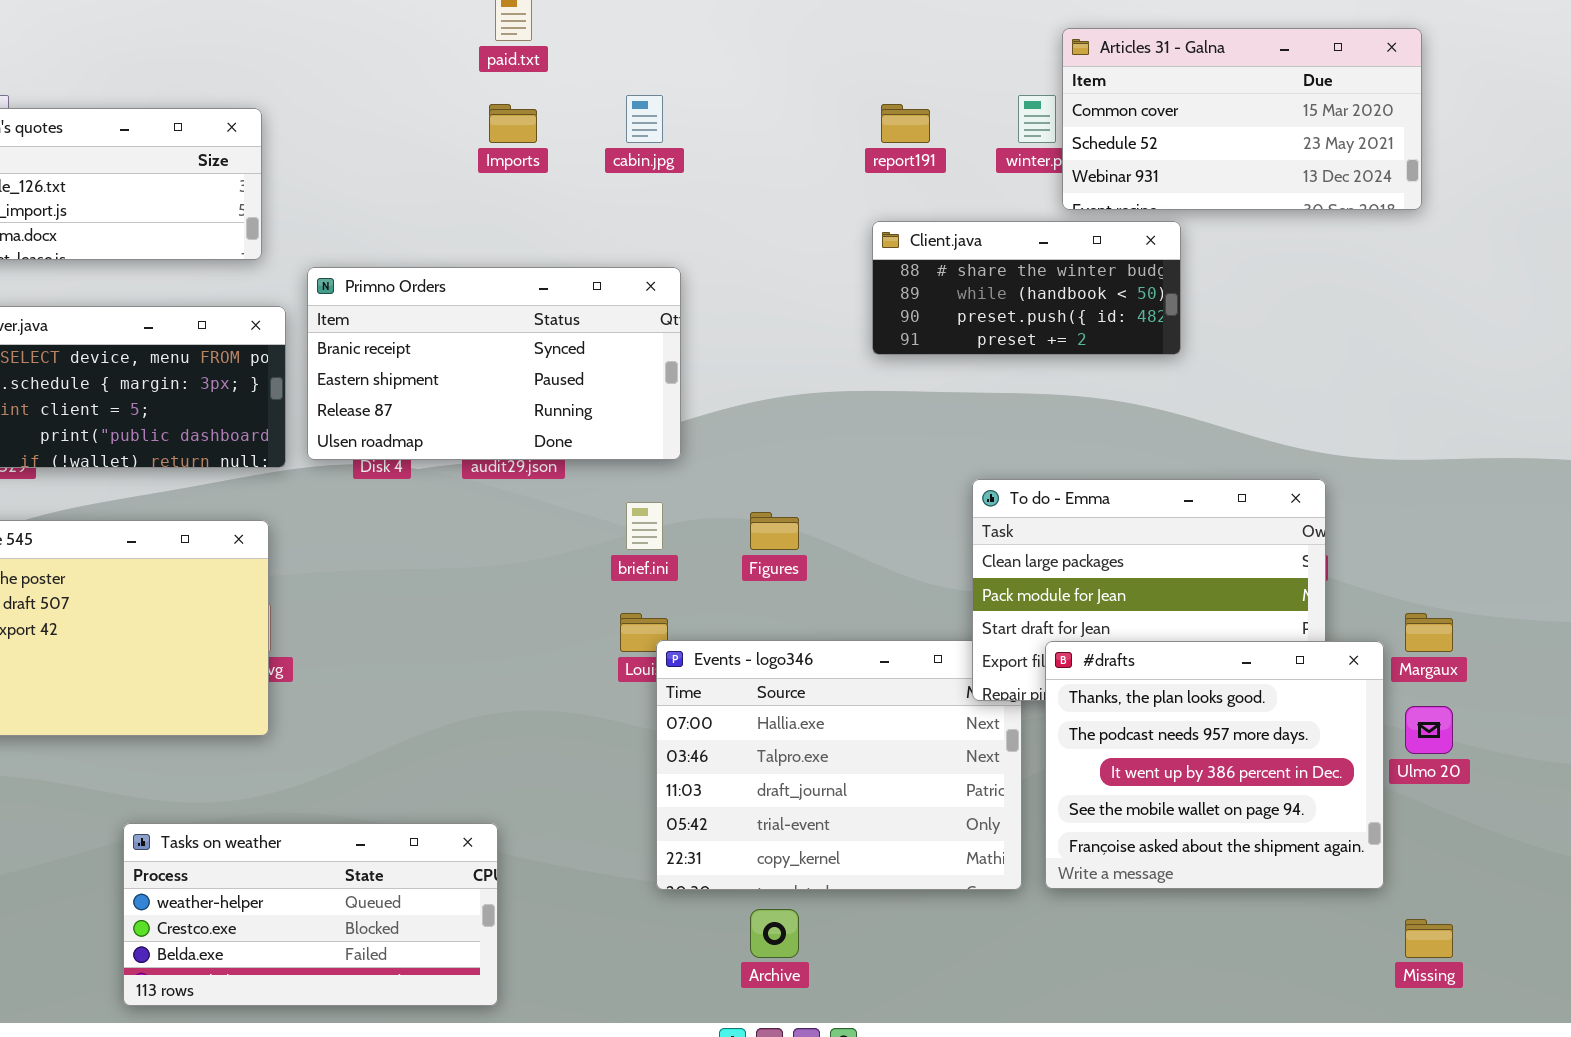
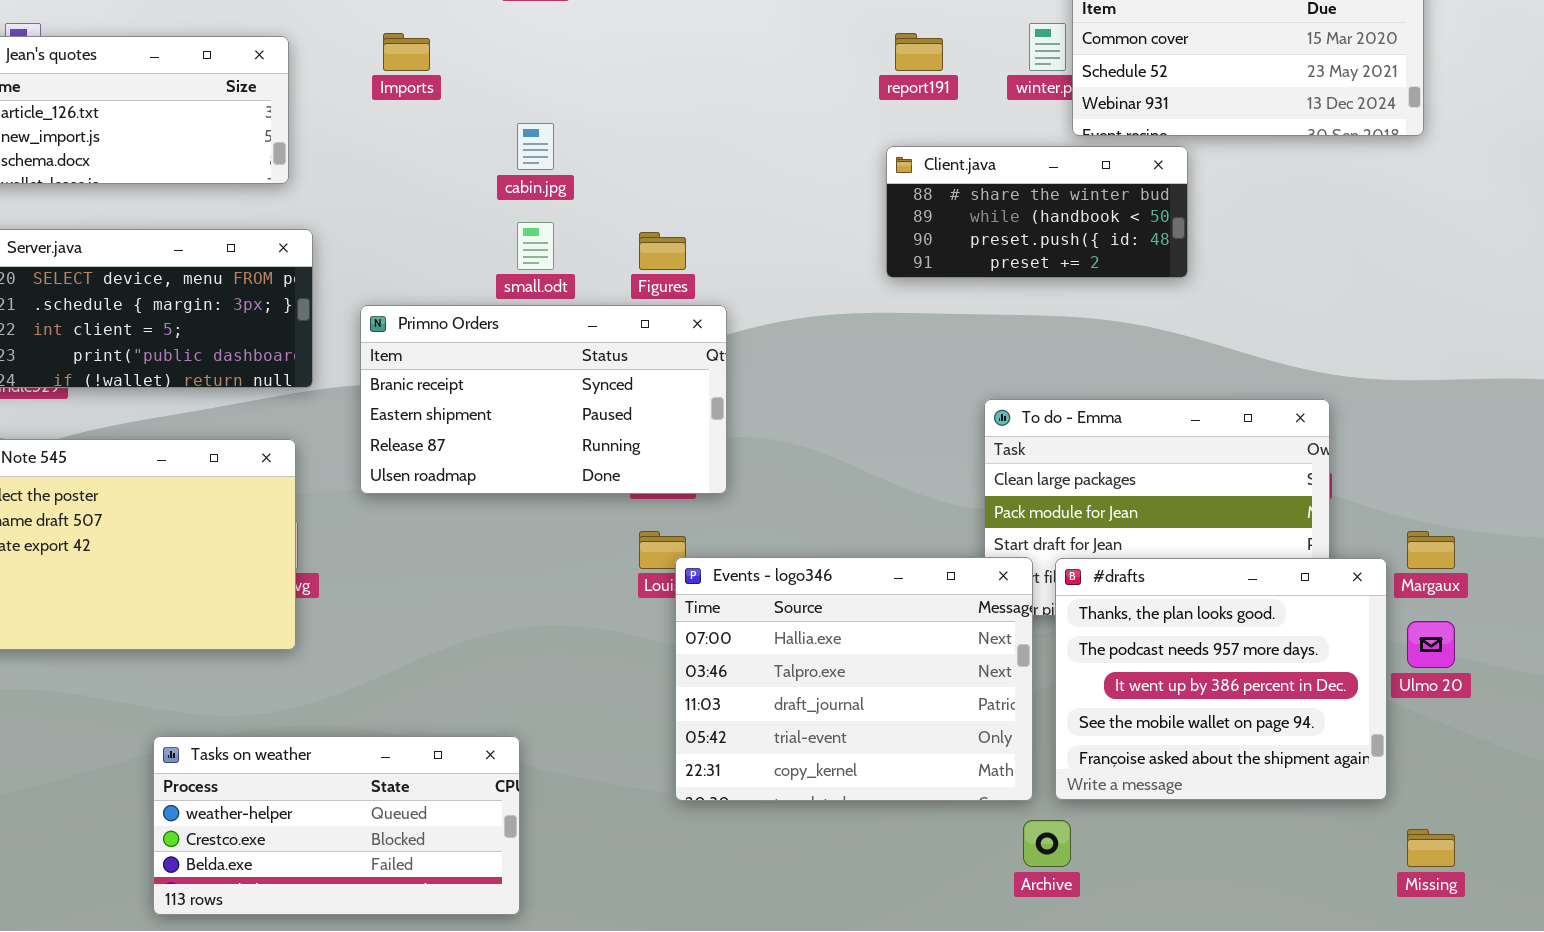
cabin.jpg: [626,95,663,143] -> [517,123,554,170], moved
Imports: [489,104,537,143] -> [383,33,430,71], moved
Primno Orders: [307,267,681,460] -> [360,305,727,494], moved
Figures: [750,512,799,550] -> [639,232,686,270], moved
Events - logo346: [656,640,1022,890] -> [675,557,1033,801], raised
Archive: [750,909,799,958] -> [1023,820,1071,867], moved

